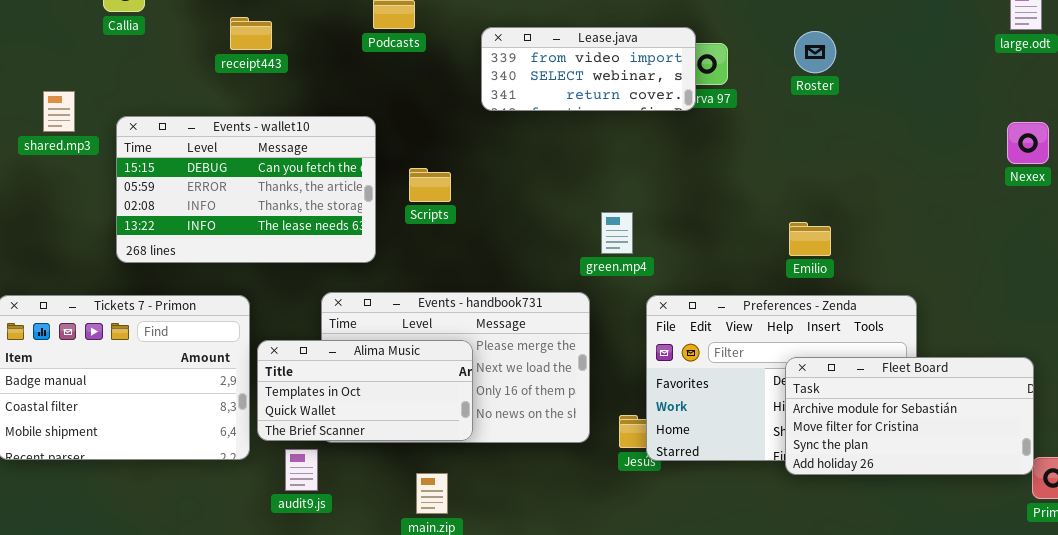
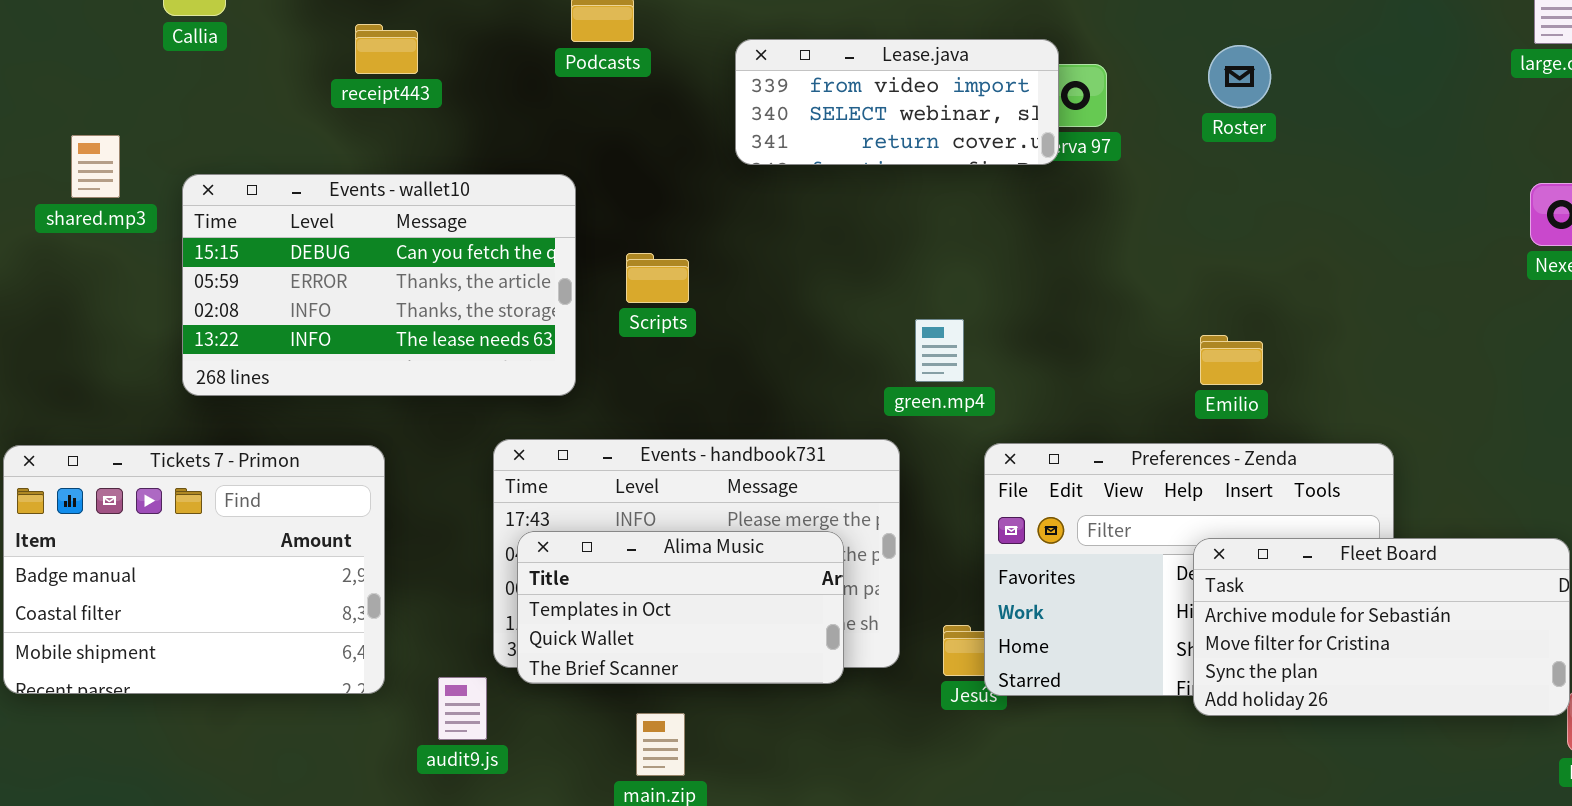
Alima Music: [257,340,473,441] -> [517,531,844,684], moved

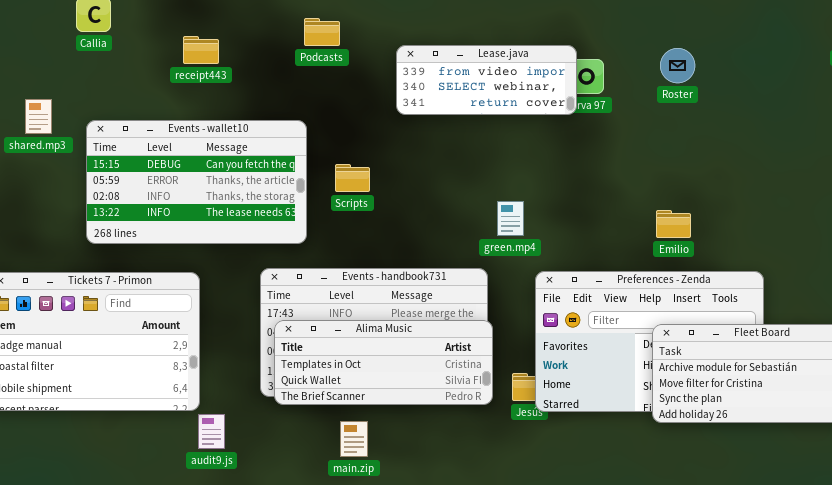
Alima Music: [517,531,844,684] -> [274,320,493,405], resized
audit9.js: [438,677,487,740] -> [198,414,225,449], moved

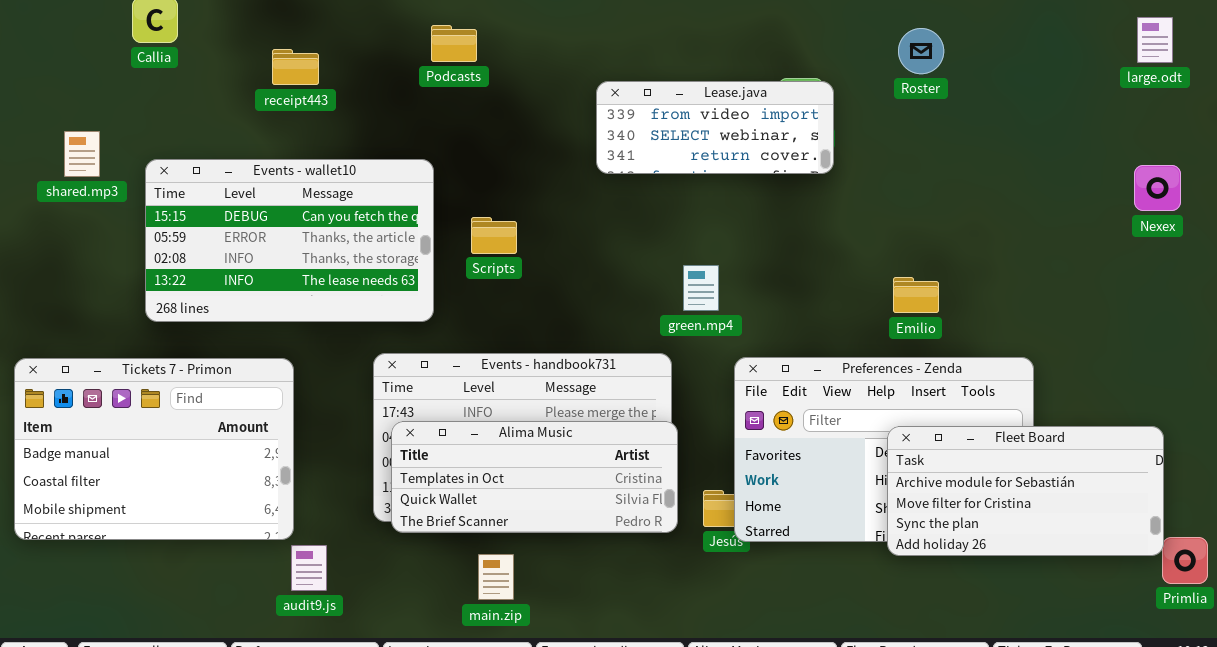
Lease.java: [396,45,577,115] -> [596,81,834,174], moved
Roster: [660,48,695,83] -> [898,28,944,74], moved

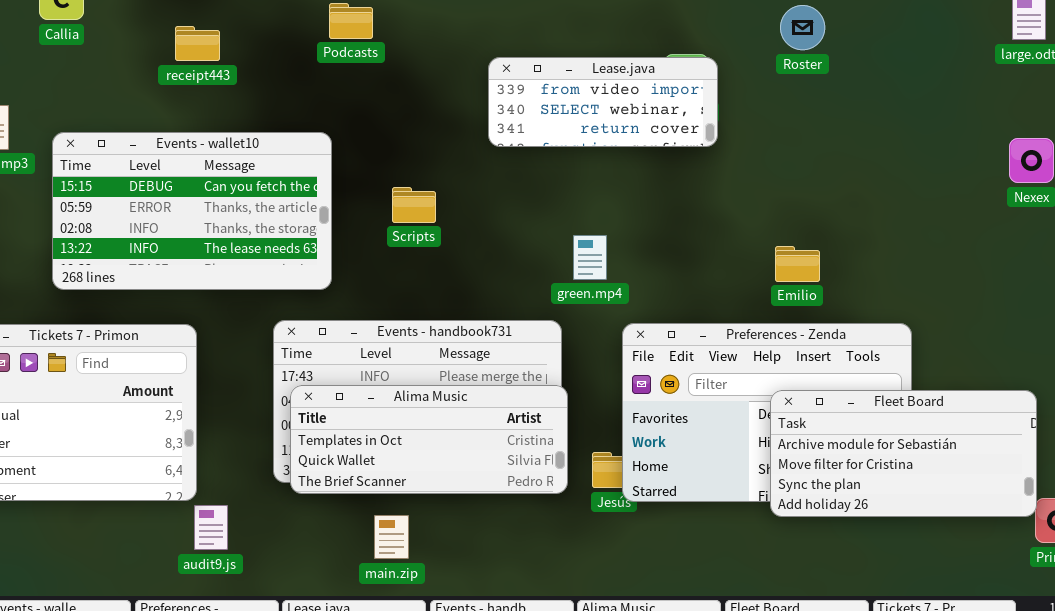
Scripts: [471,217,517,254] -> [392,187,436,223], moved

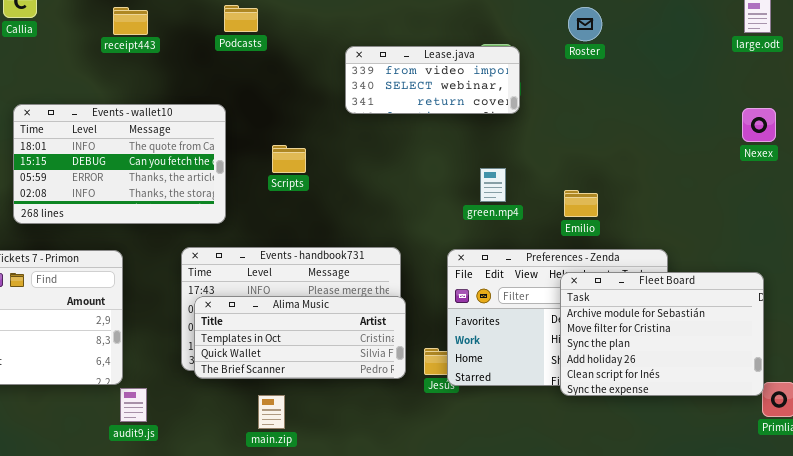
receipt443: [175,26,220,61] -> [113,7,148,35], moved
Events - wallet10: [52,132,332,290] -> [13,104,226,224], scrolled up 1 row
green.mp4: [573,235,607,280] -> [480,168,506,202], moved
Fleet Board: [770,390,1037,517] -> [560,272,764,396], resized

